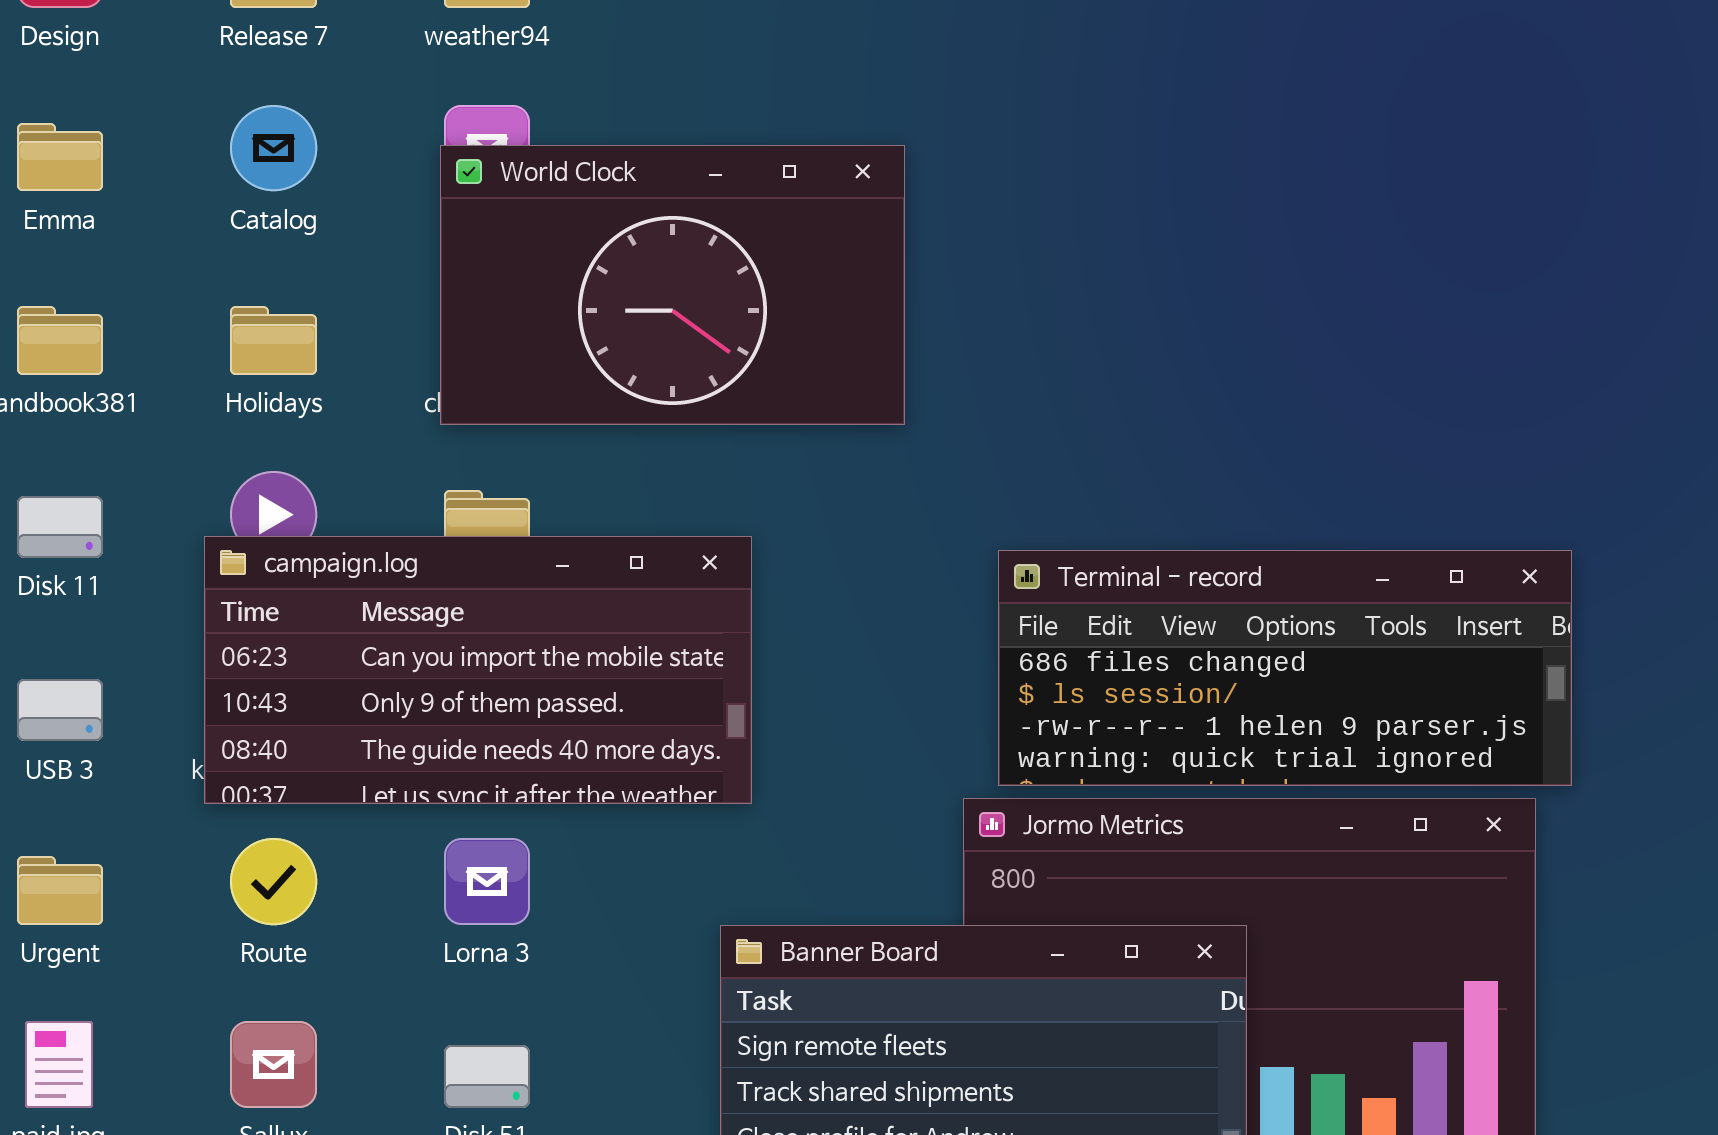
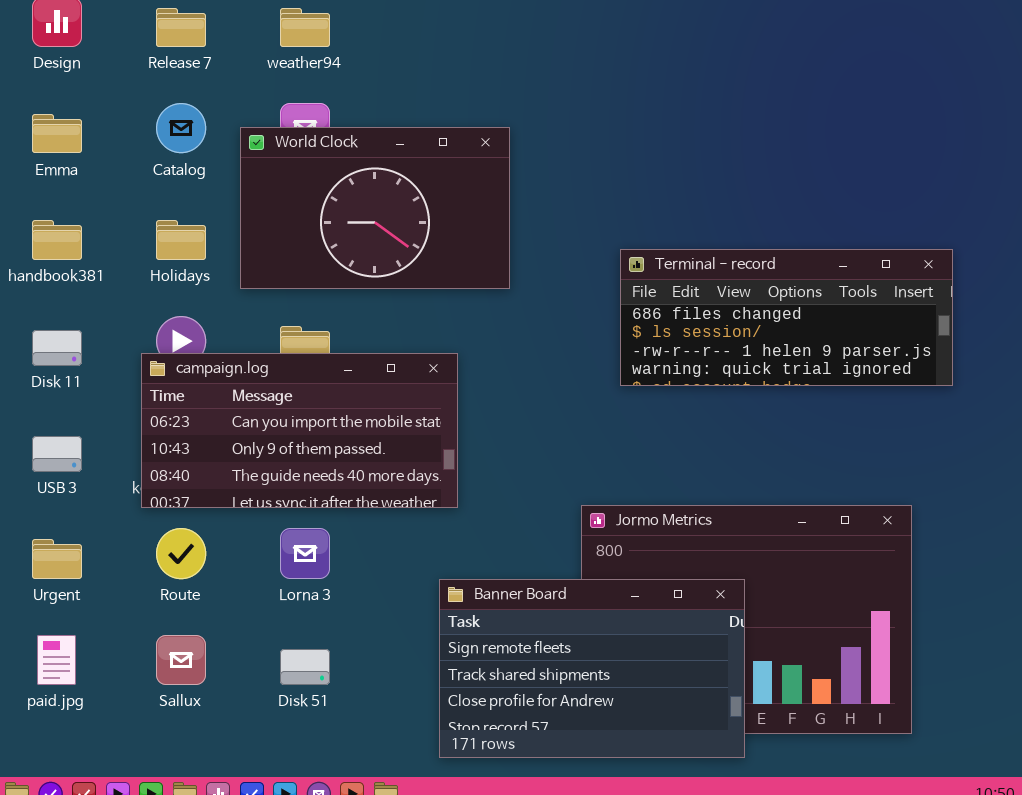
World Clock: [440,145,905,425] -> [240,127,510,289], moved
Terminal - record: [998,550,1572,786] -> [620,249,953,386], moved

